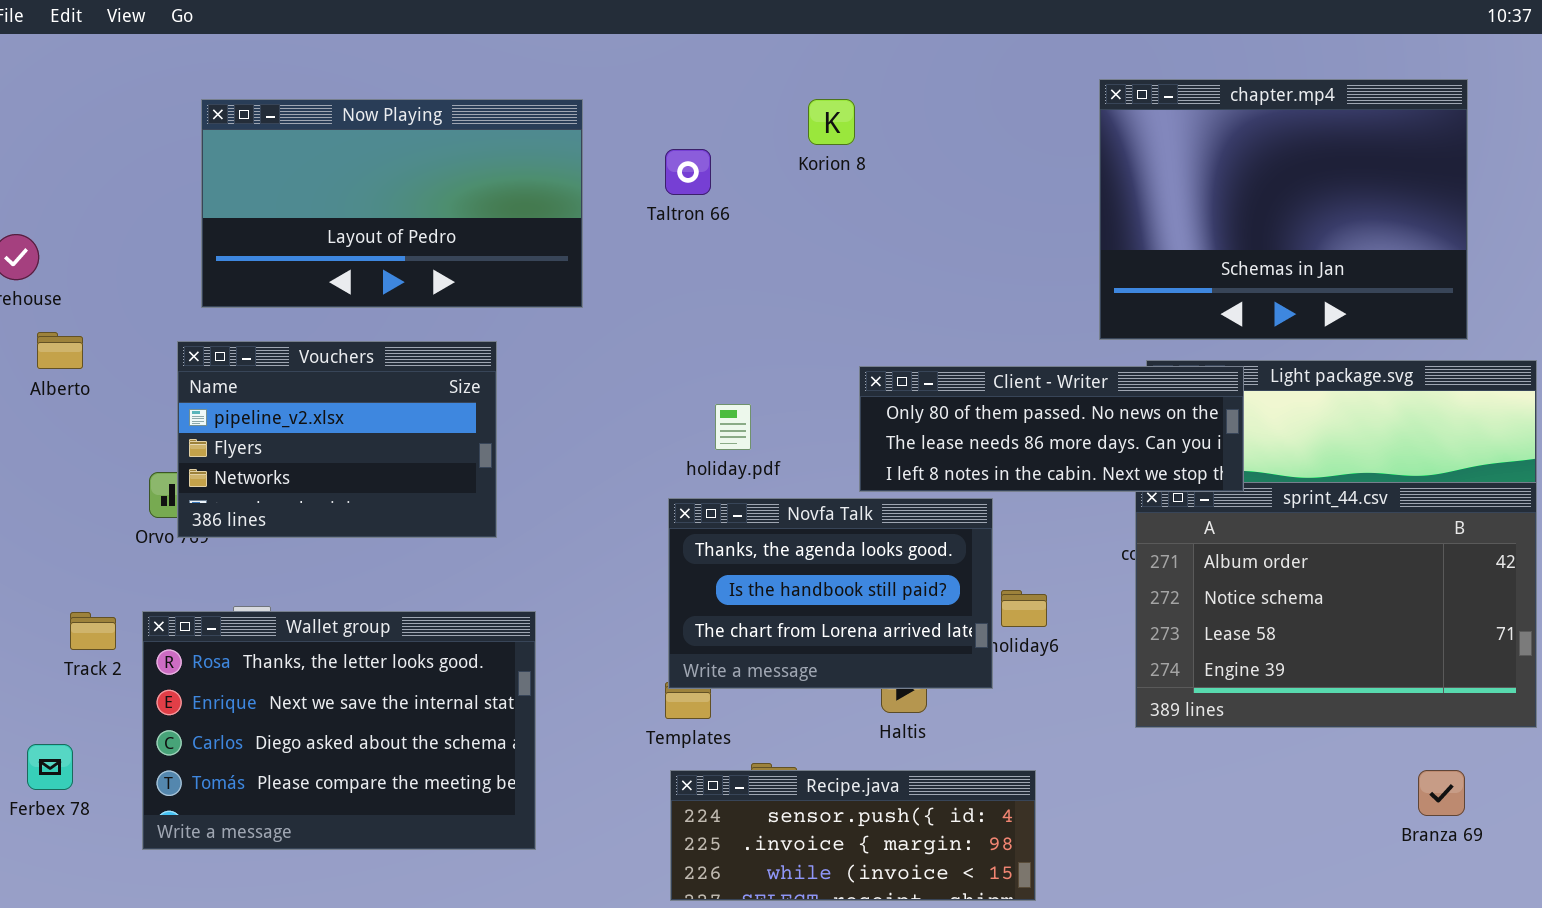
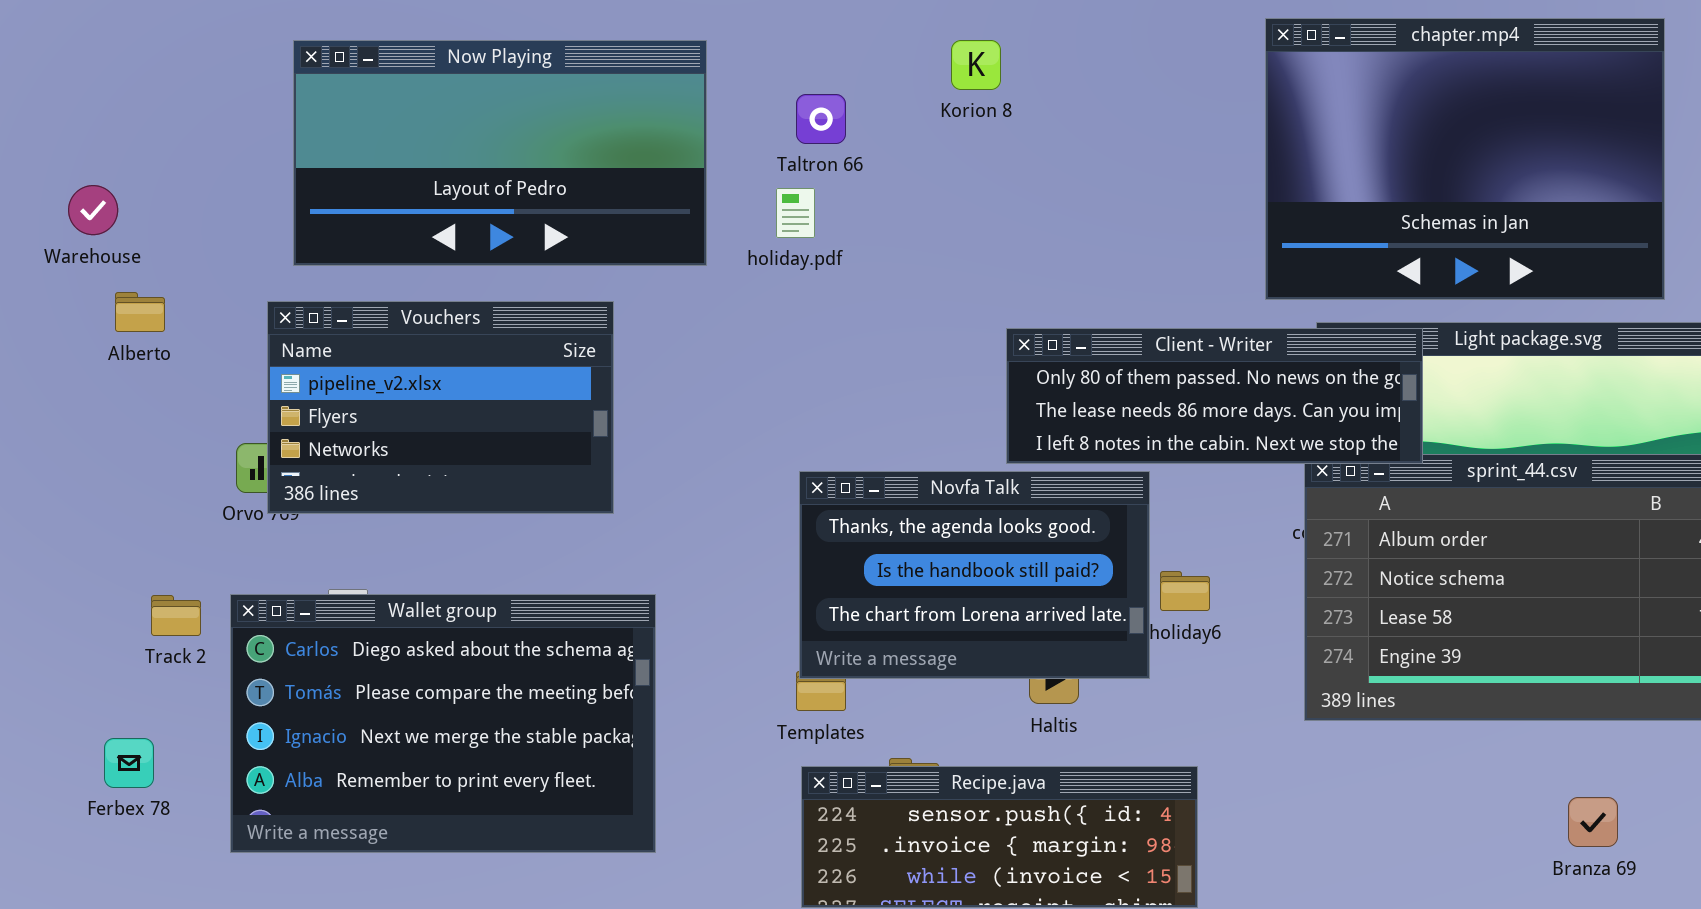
holiday.pdf: [715,404,751,450] -> [776,188,815,238], moved
Wallet group: [142,611,536,850] -> [230,594,656,853], scrolled down 2 rows
Branza 69: [1418,770,1465,816] -> [1568,797,1618,847], moved

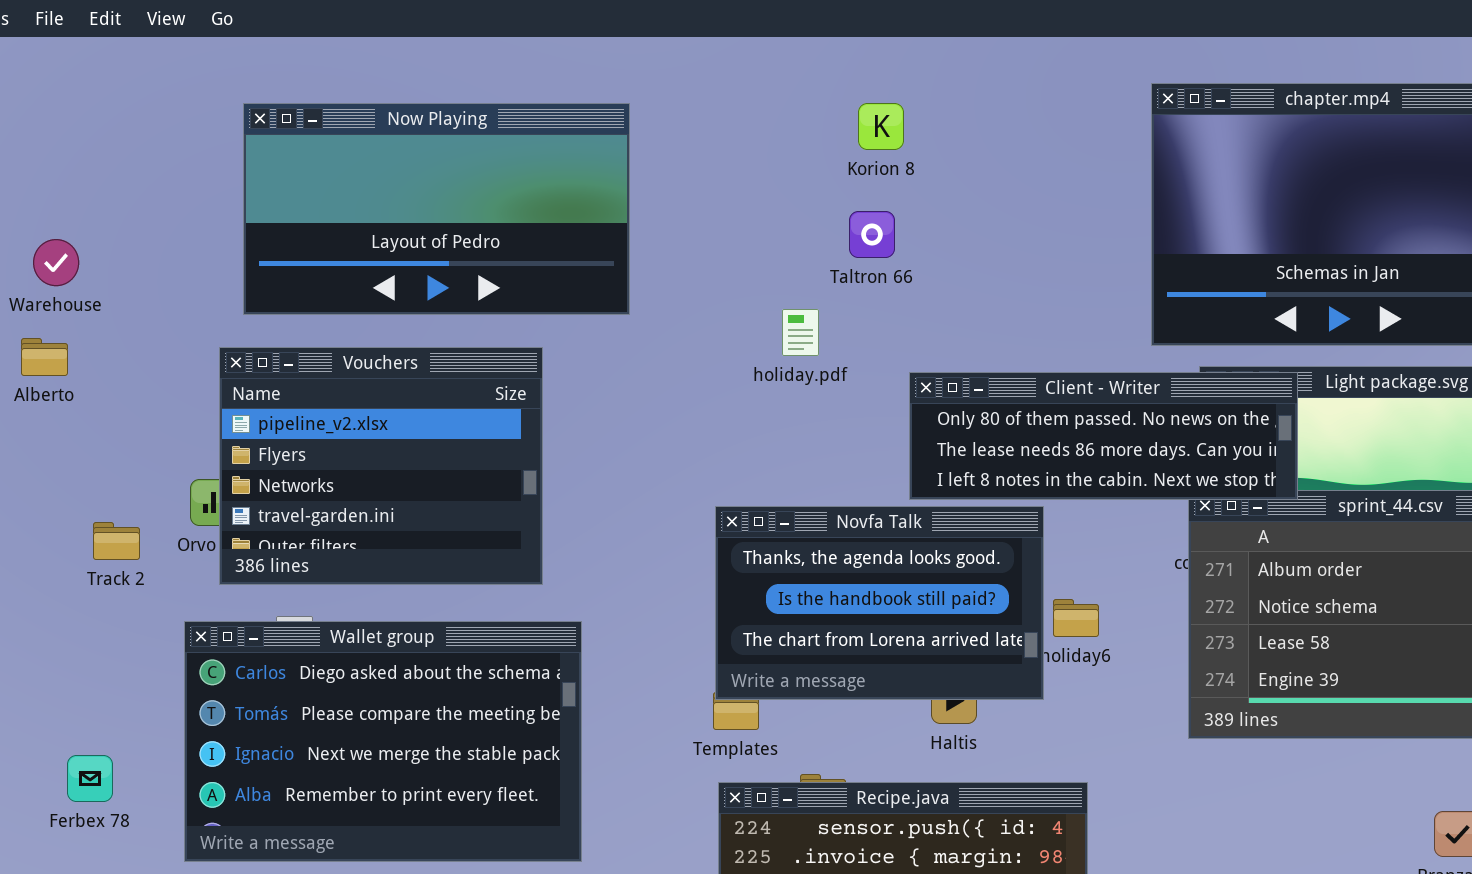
Taltron 66: [796,94,846,144] -> [849,211,895,258], moved
holiday.pdf: [776,188,815,238] -> [782,309,819,356], moved
Alberto: [115,292,165,332] -> [21,338,68,376], moved
Vouchers: [267,301,614,514] -> [219,347,543,585], resized
Track 2: [151,595,201,636] -> [93,522,140,560], moved

